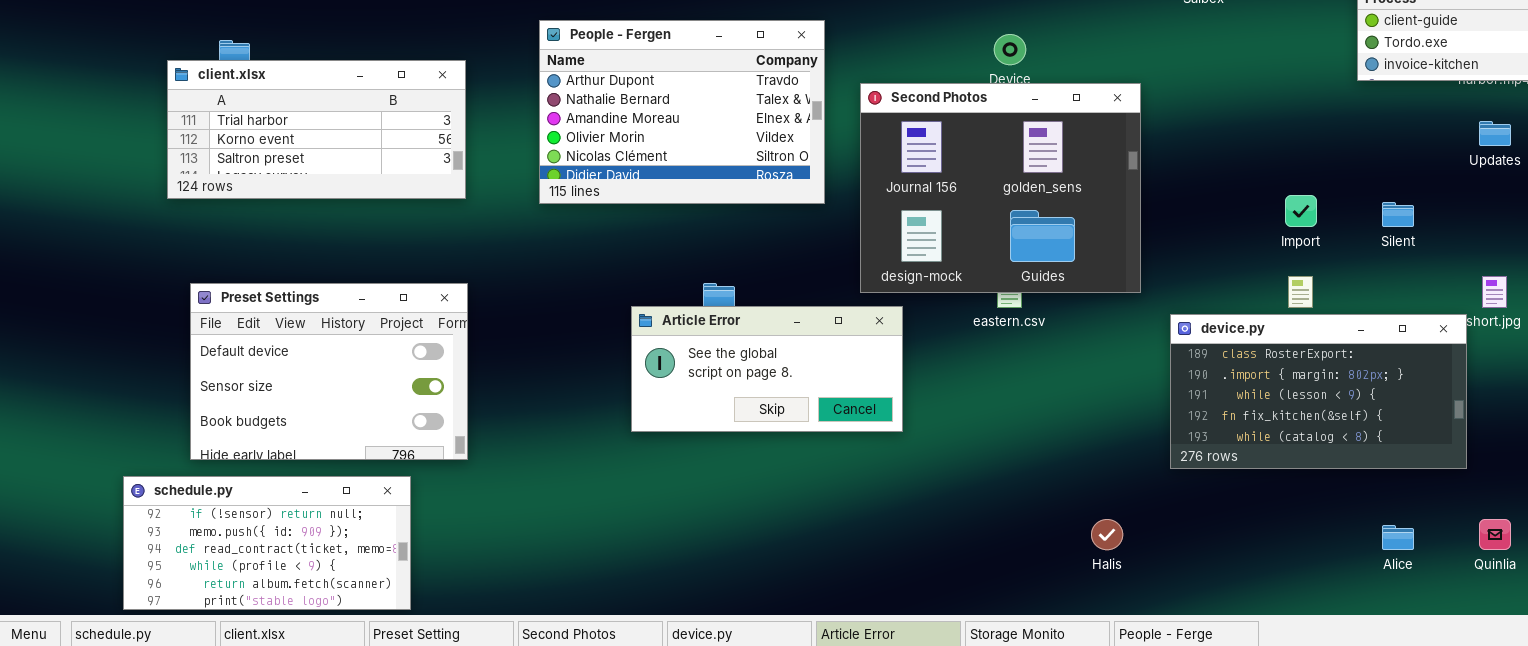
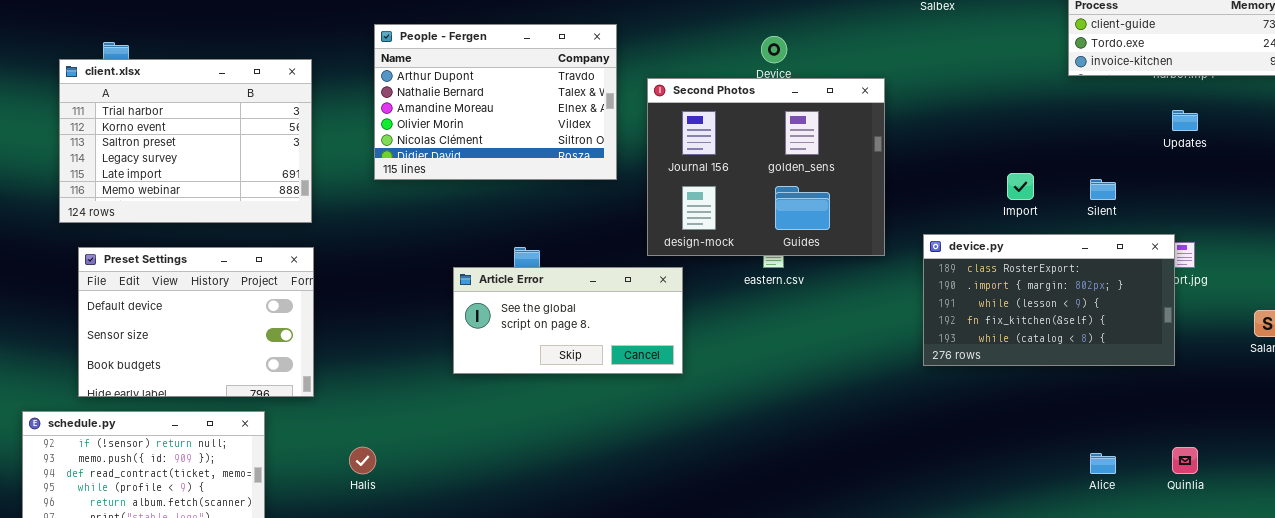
client.xlsx: [167,60,466,199] -> [59,59,312,223], resized
device.py: [1170,314,1467,469] -> [923,234,1175,366], moved
Halis: [1091,519,1123,550] -> [349,447,376,474], moved

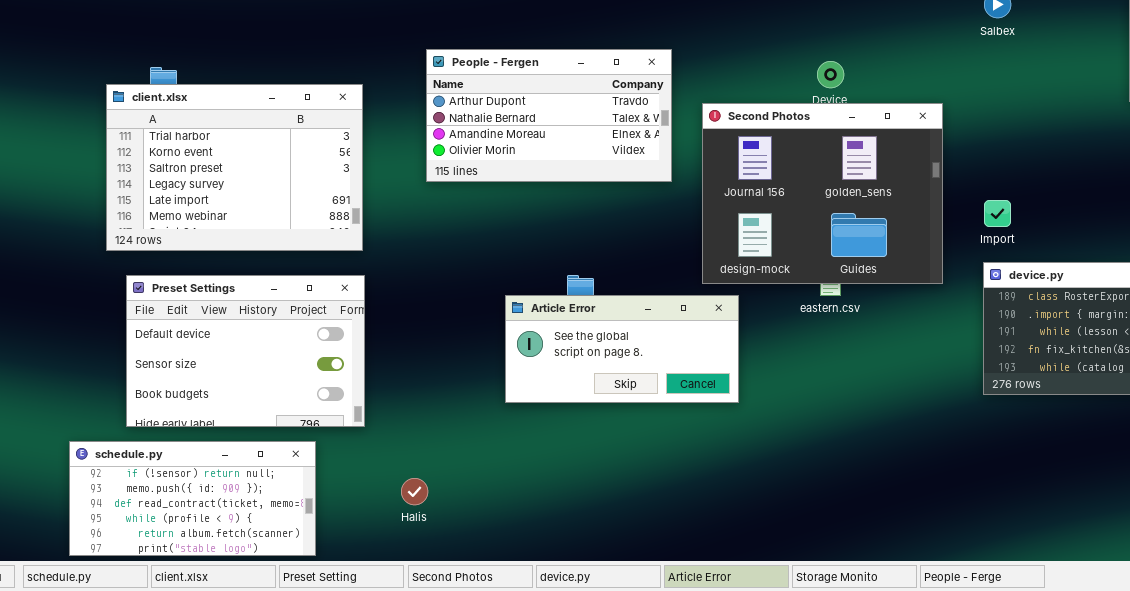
People - Fergen: [374,24,617,180] -> [426,49,672,182], resized
Import: [1007,173,1034,200] -> [984,200,1011,227], moved

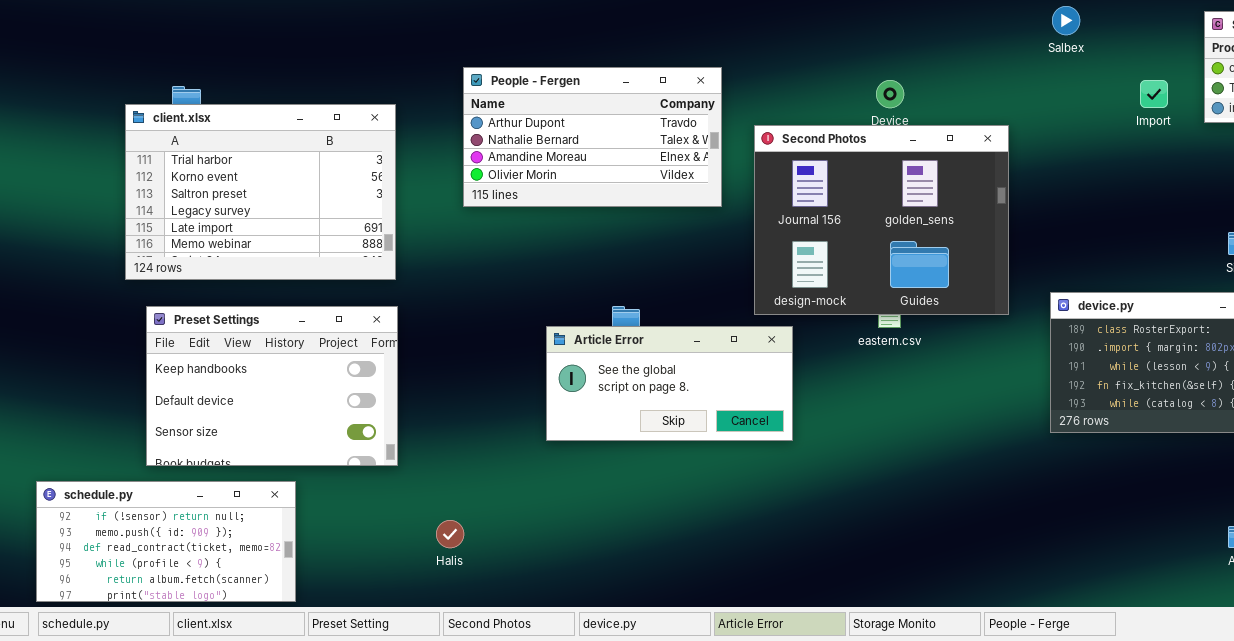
Import: [984,200,1011,227] -> [1140,80,1168,108], moved
Preset Settings: [126,275,365,427] -> [146,306,398,466], scrolled up 1 row
schedule.py: [69,441,316,556] -> [36,481,296,602], moved

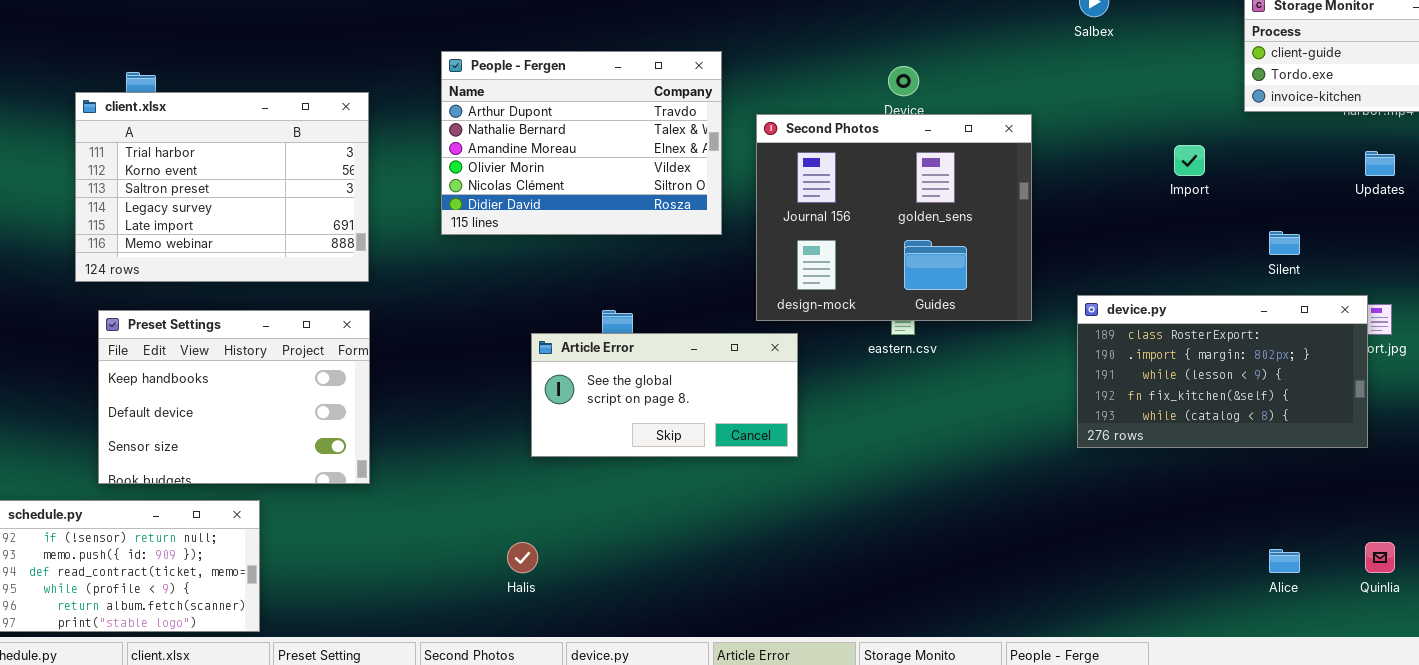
People - Fergen: [463,67,722,207] -> [441,51,722,235], resized
Import: [1140,80,1168,108] -> [1174,145,1205,176], moved
Halis: [436,520,464,548] -> [507,542,538,573], moved

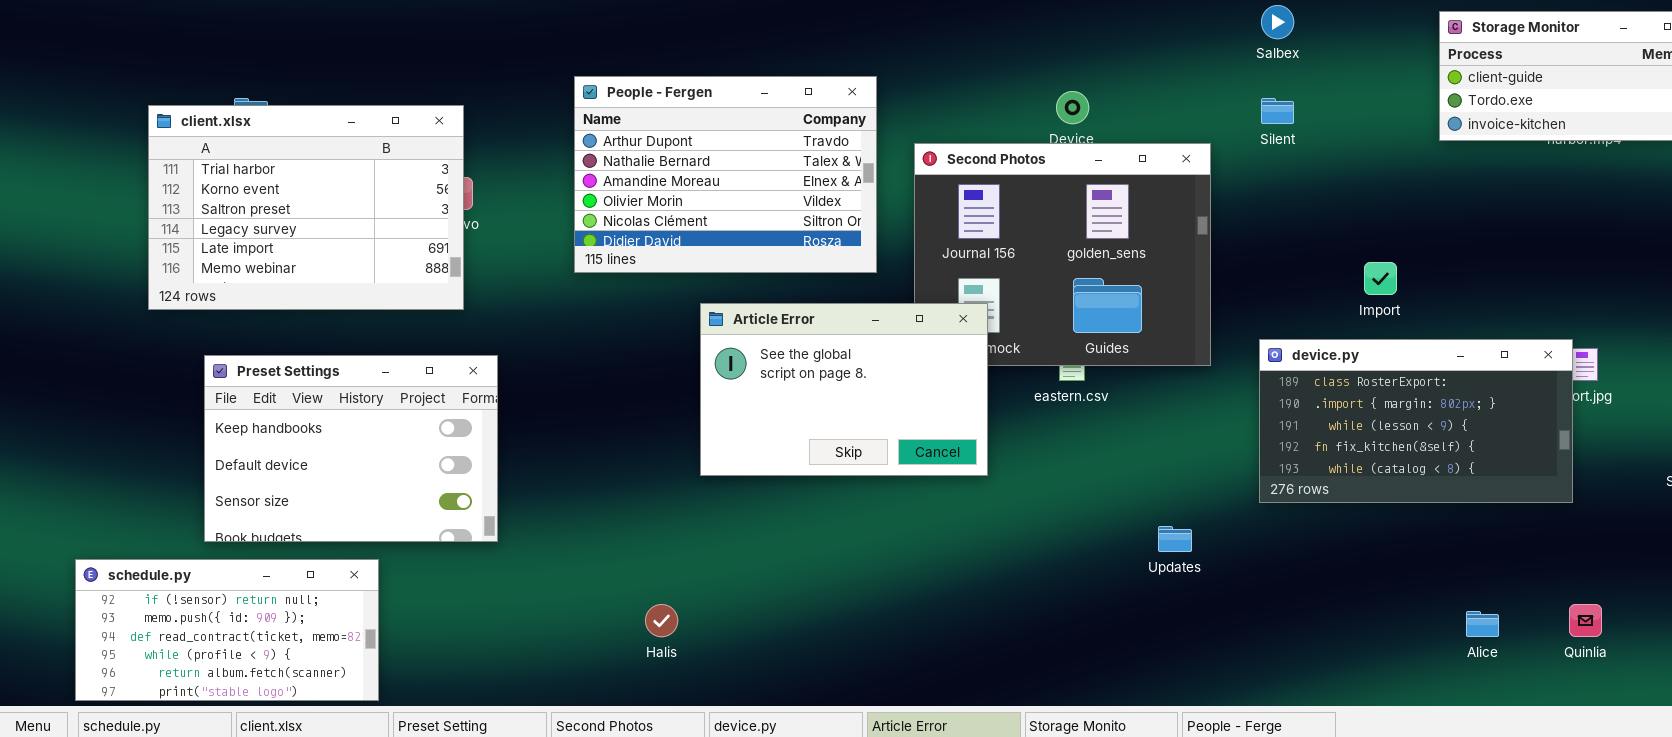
client.xlsx: [75,92,369,282] -> [148,105,464,310], moved
Import: [1174,145,1205,176] -> [1364,262,1397,295], moved
Updates: [1365,151,1395,176] -> [1158,526,1192,552], moved
Silent: [1269,231,1300,255] -> [1261,98,1294,124], moved
Article Error: [531,333,798,457] -> [700,303,988,476], moved, resized

